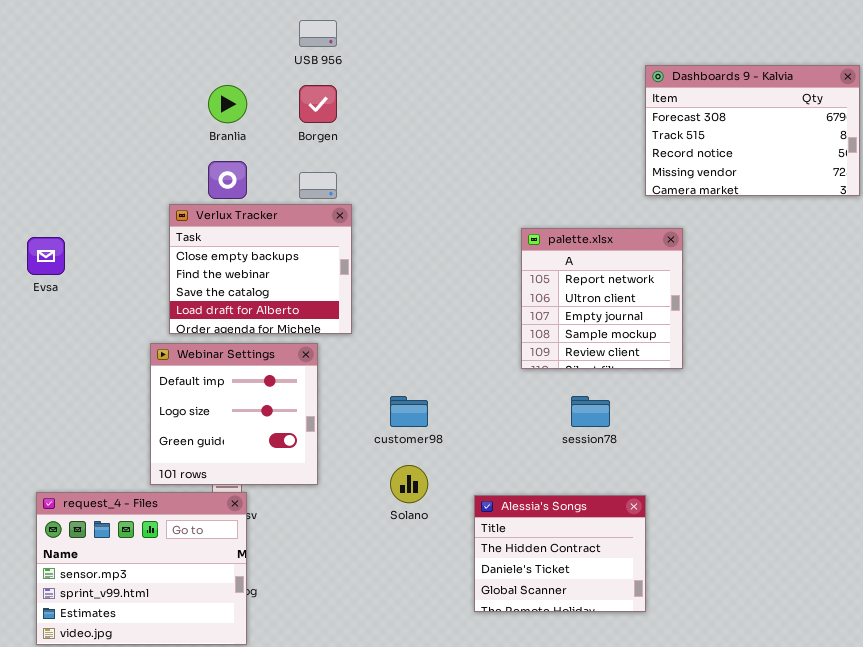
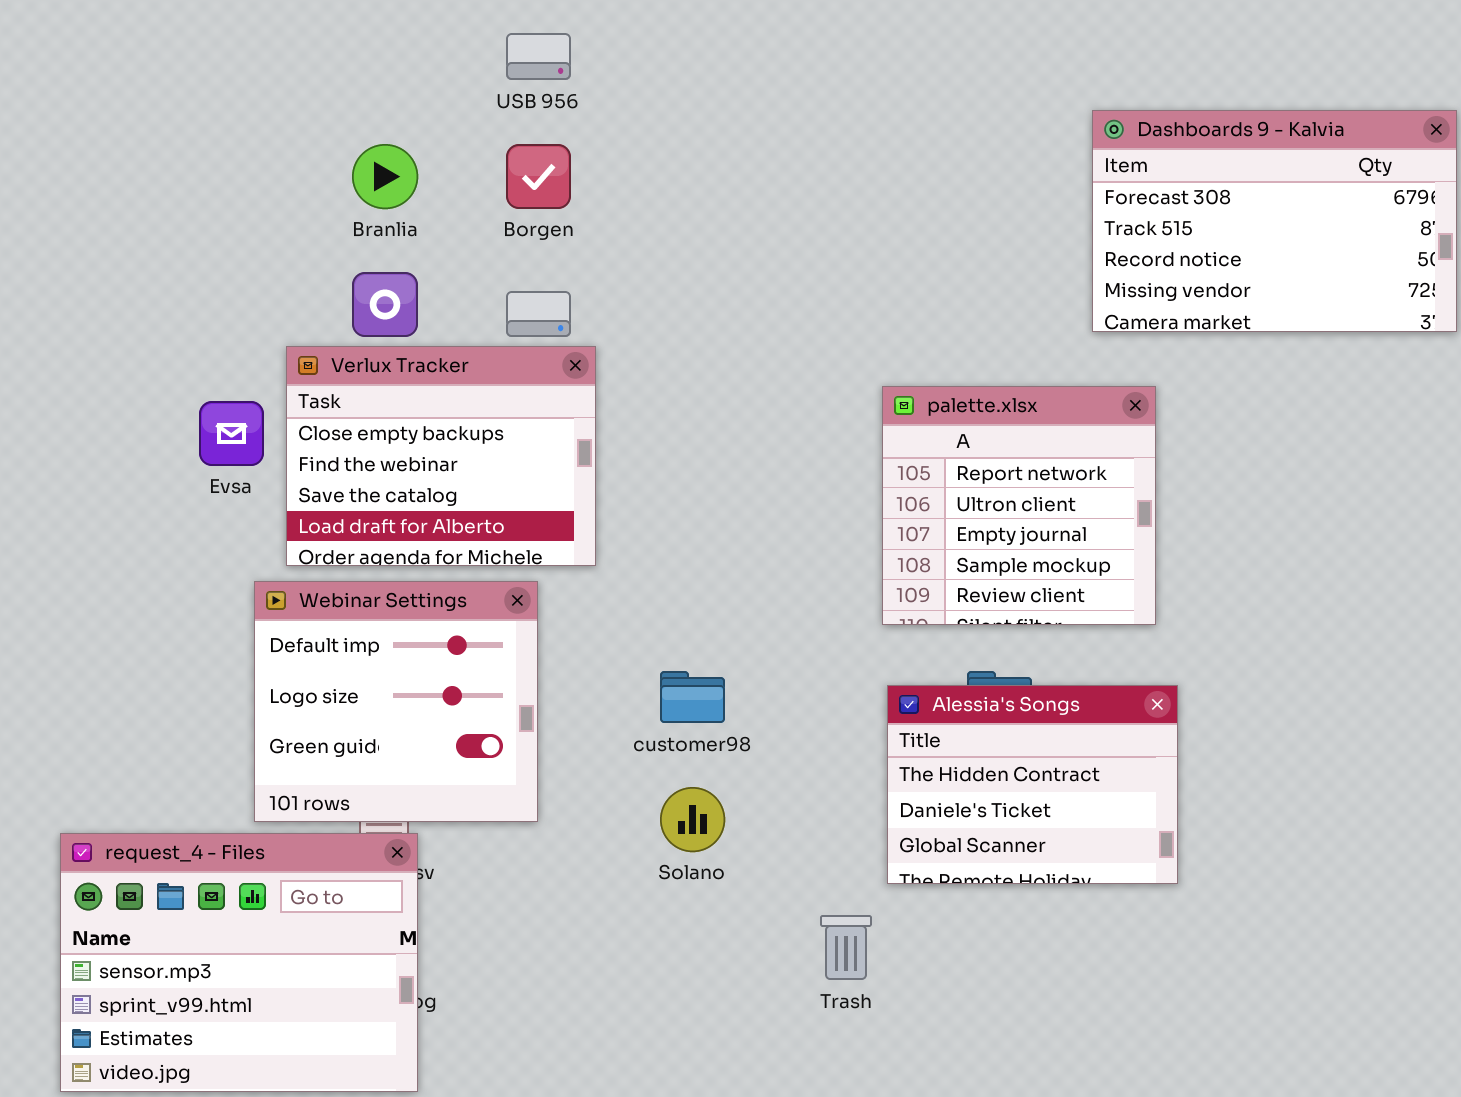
Evsa: [27,237,65,275] -> [199,401,264,466], moved
Alessia's Songs: [474,495,646,612] -> [887,685,1178,884], moved

